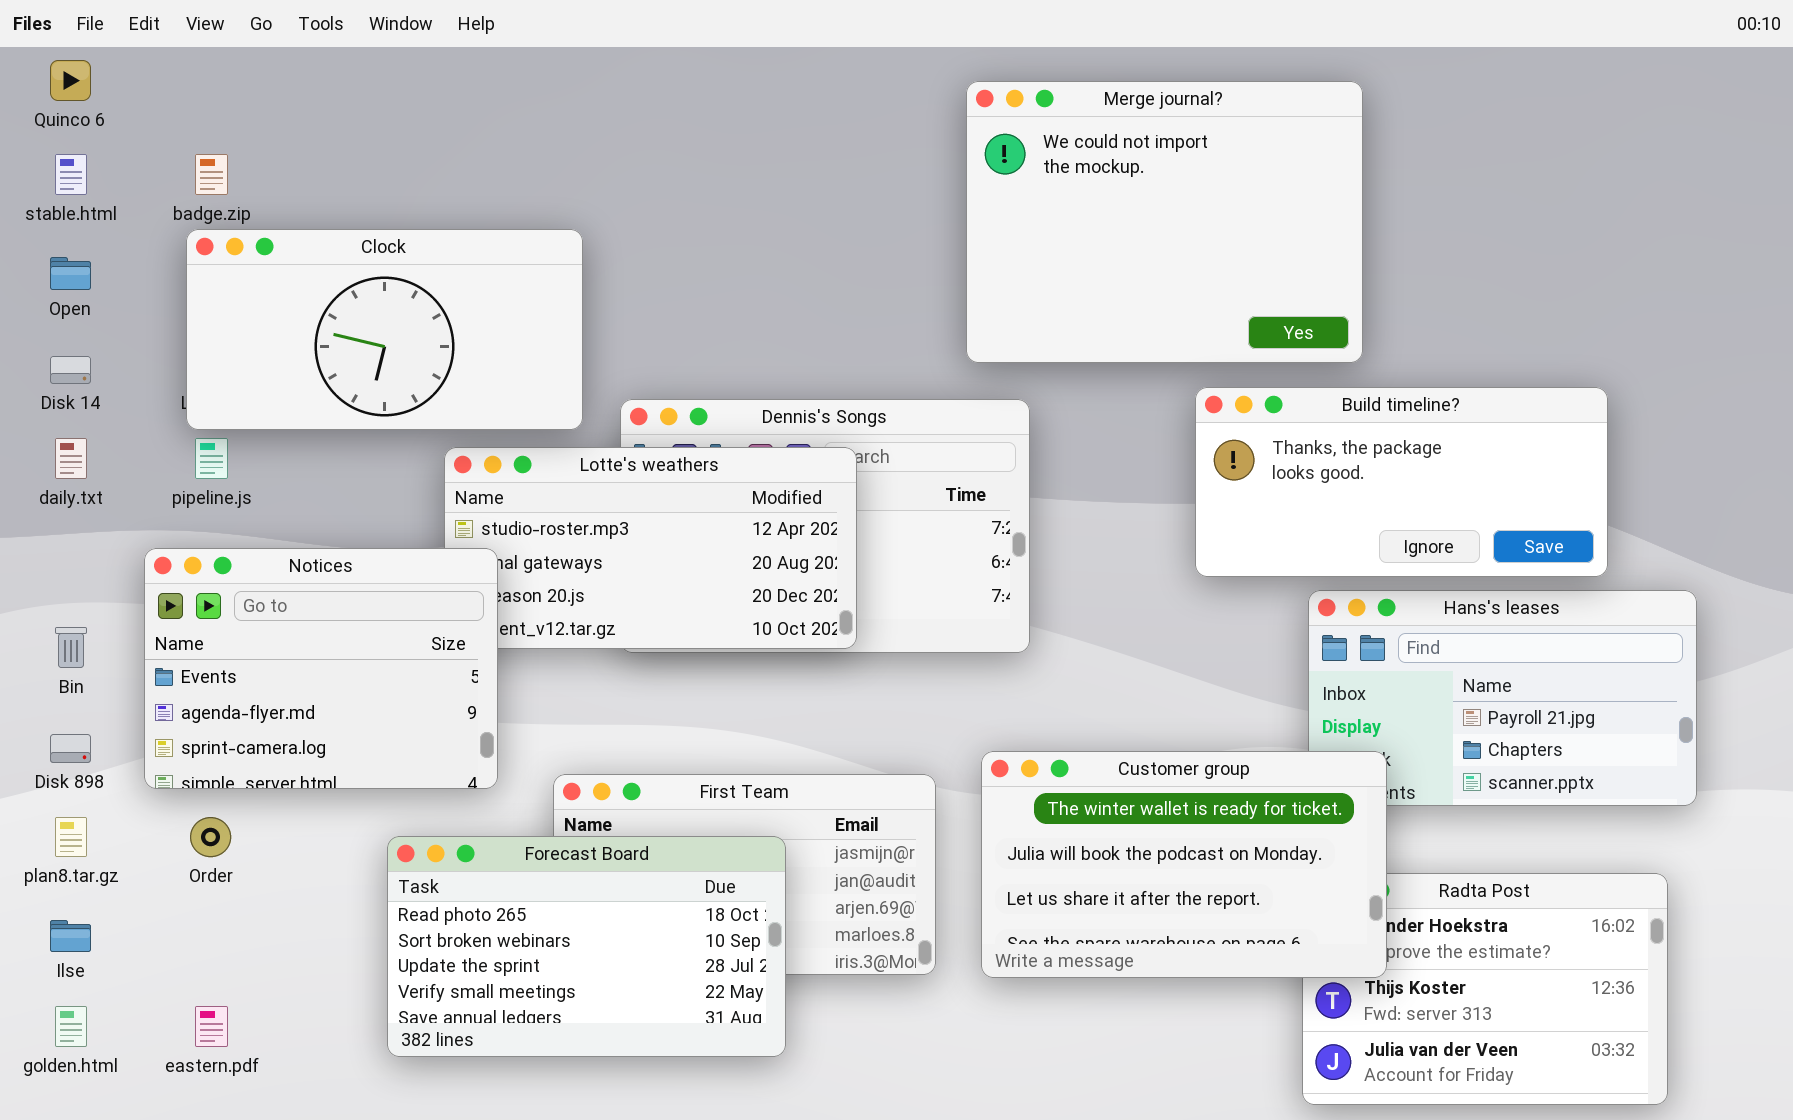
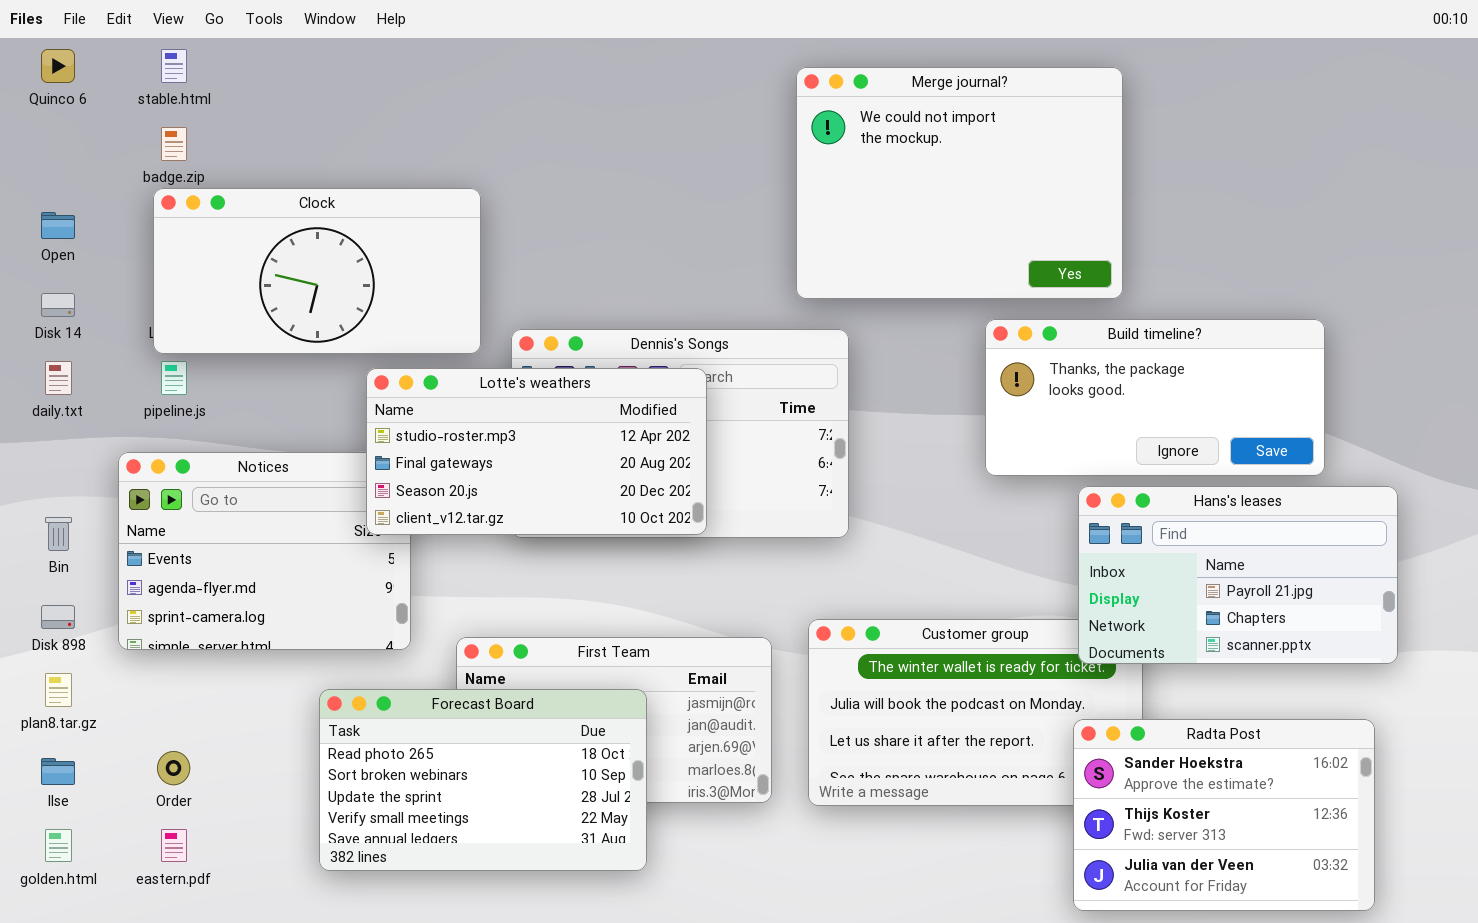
stable.html: [55,154,87,195] -> [161,49,187,83], moved
Lotte's weathers: [444,447,857,649] -> [366,368,707,535], raised
Hans's leases: [1308,590,1697,806] -> [1078,486,1398,664], raised
Order: [190,817,231,857] -> [157,751,190,785], moved
Radta Post: [1302,873,1668,1105] -> [1073,719,1375,911], raised

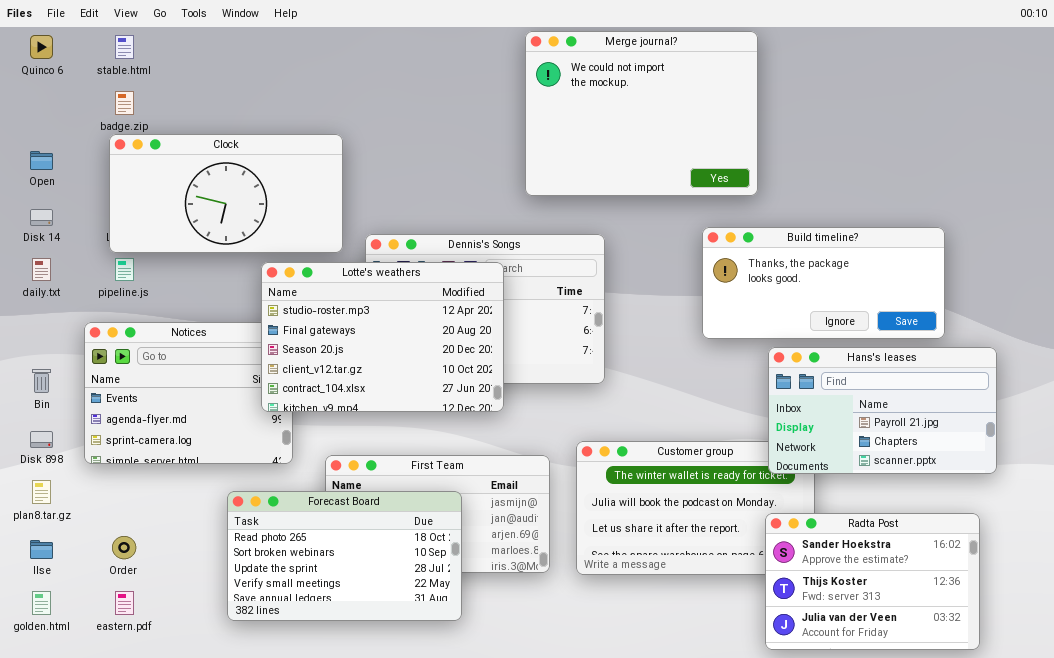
Merge journal?: [796,67,1123,299] -> [525,31,758,196], moved
Lotte's weathers: [366,368,707,535] -> [261,262,504,412], resized

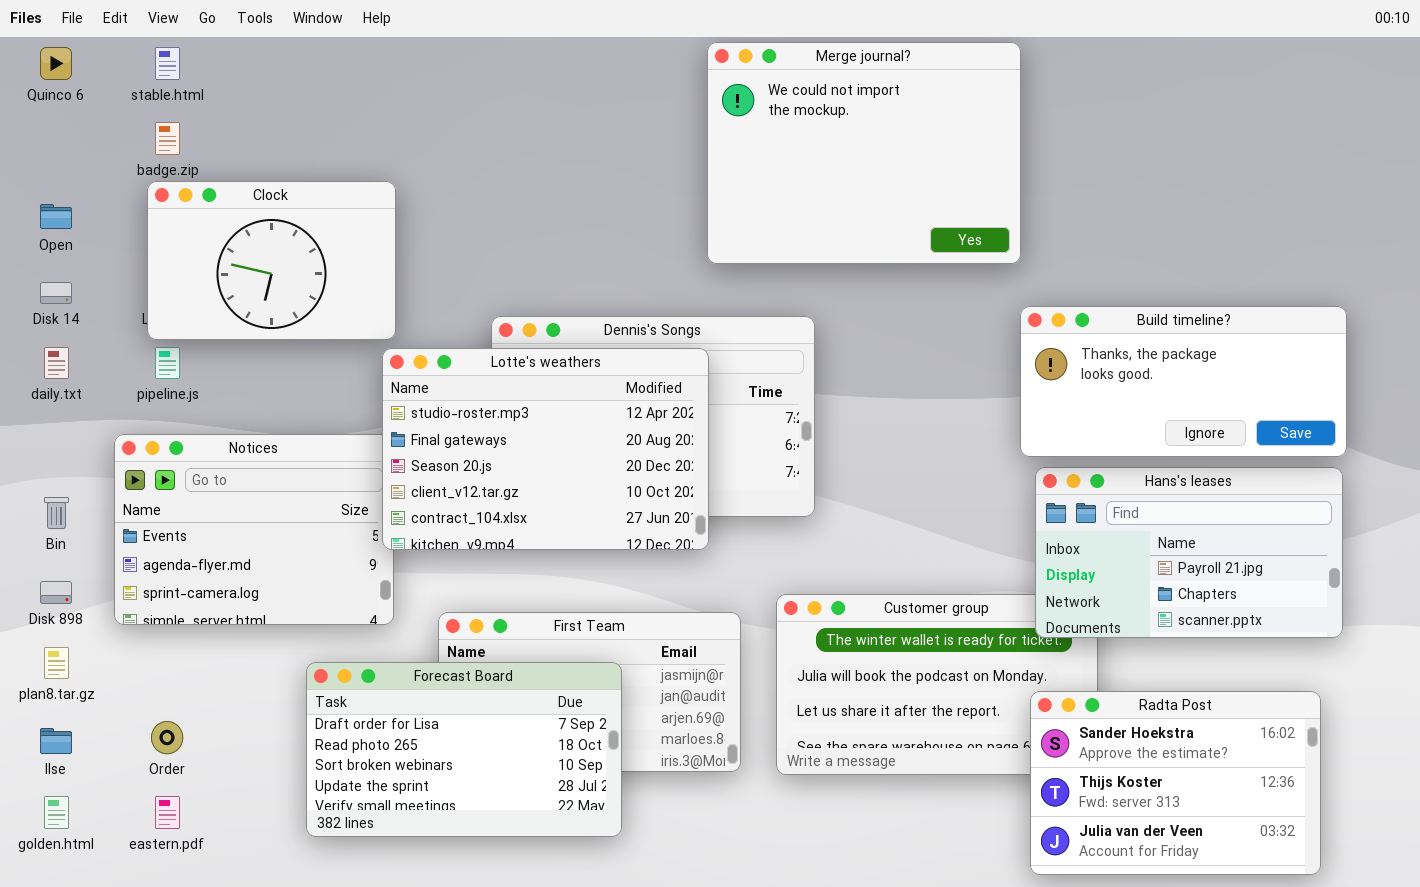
Clock: [109,134,343,253] -> [147,181,396,340], resized
Build timeline?: [702,227,945,339] -> [1020,306,1347,457], moved
Lotte's weathers: [261,262,504,412] -> [382,348,709,550], moved
Forecast Board: [227,491,462,621] -> [306,662,622,837], scrolled up 1 row

